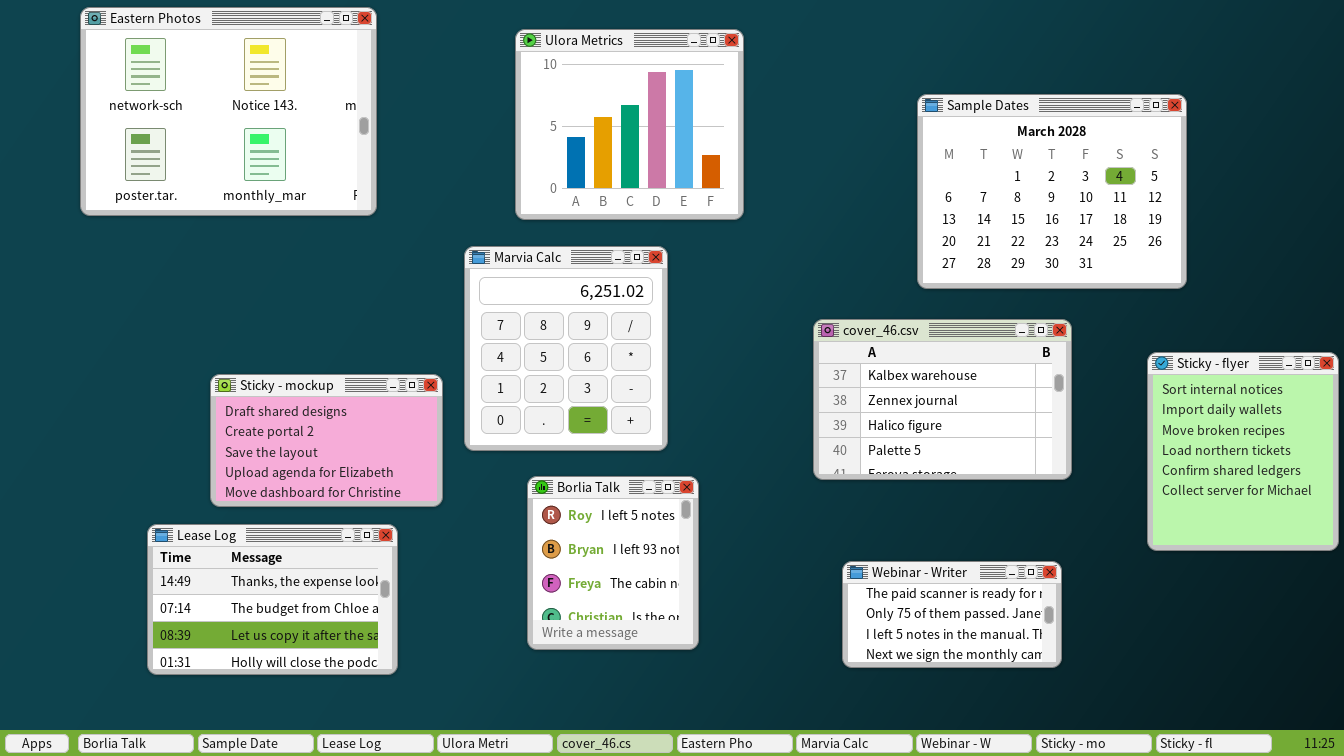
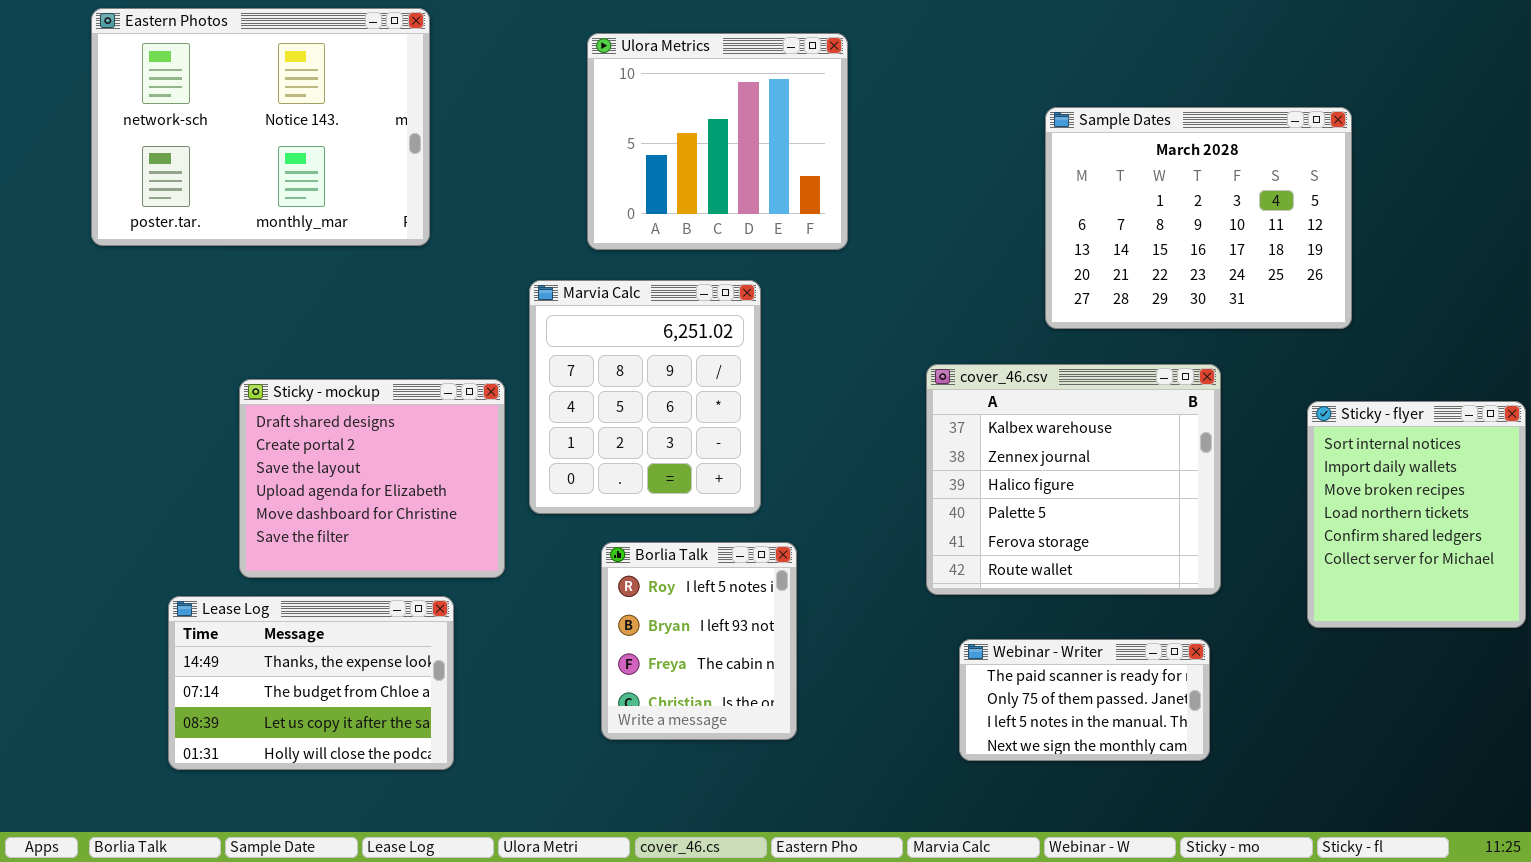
cover_46.csv: [813,319,1072,480] -> [926,364,1221,595], resized
Sticky - mockup: [210,374,443,507] -> [239,379,505,578], resized

